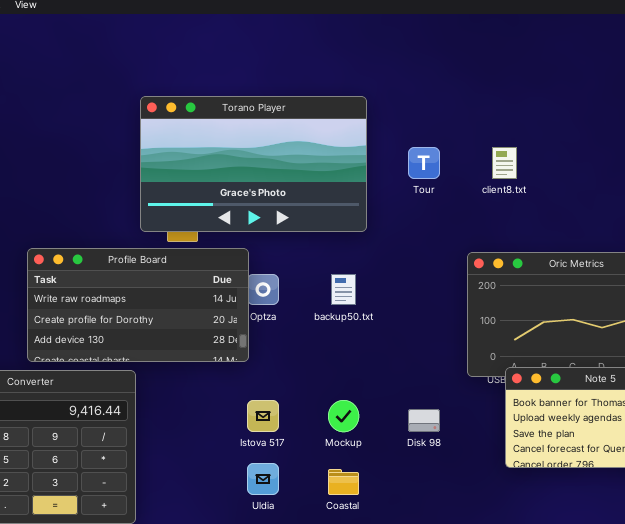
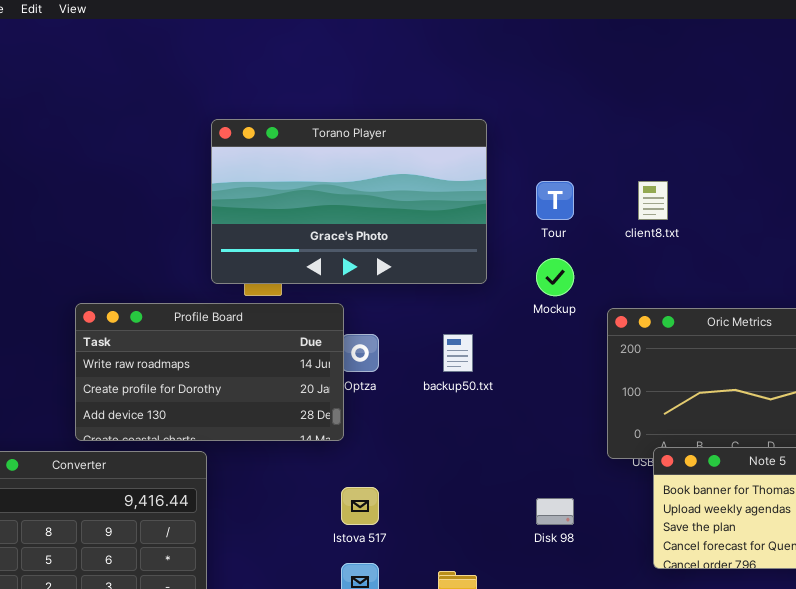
Mockup: [328,400,359,432] -> [536,258,574,296], moved

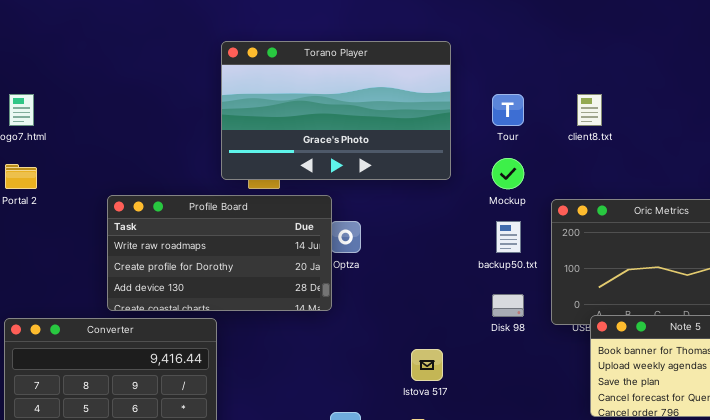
backup50.txt: [443,334,473,372] -> [496,221,521,253], moved
Istova 517: [341,487,379,525] -> [411,349,443,381], moved
Disk 98: [536,498,574,525] -> [492,294,524,317], moved

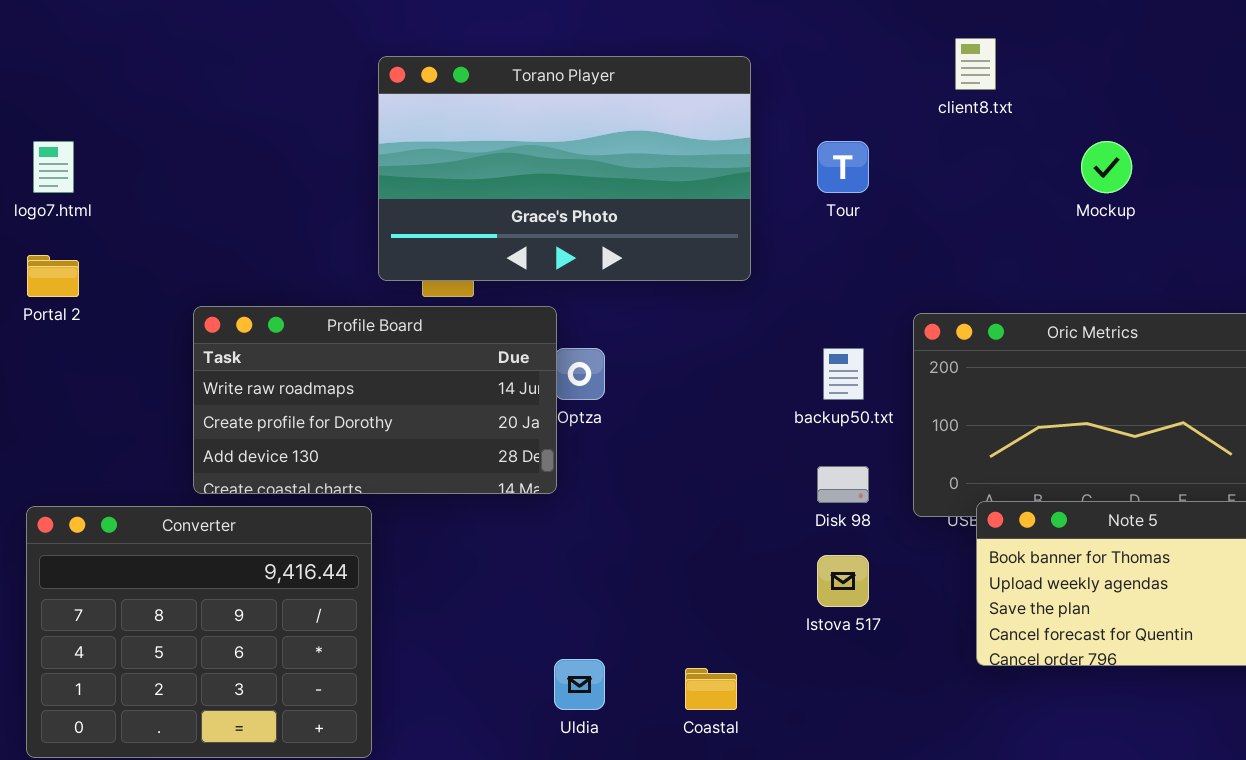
client8.txt: [577,94,602,126] -> [955,38,996,90], moved
Mockup: [492,158,524,189] -> [1081,141,1132,193], moved
Istova 517: [411,349,443,381] -> [817,555,869,607], moved

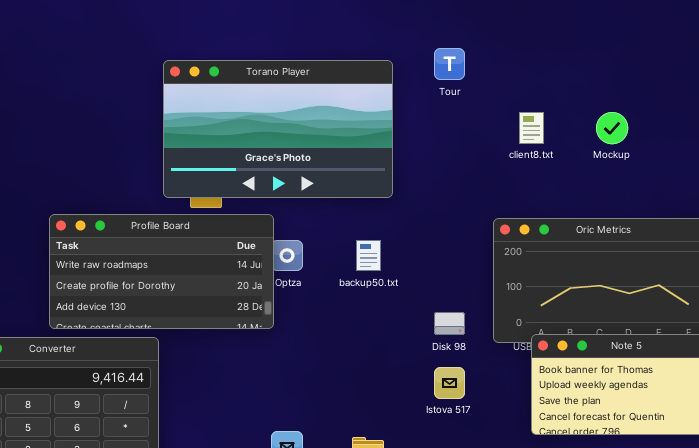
client8.txt: [955,38,996,90] -> [519,112,544,144], moved
Tour: [817,141,869,193] -> [434,48,465,80], moved
backup50.txt: [823,348,864,400] -> [356,240,381,271], moved

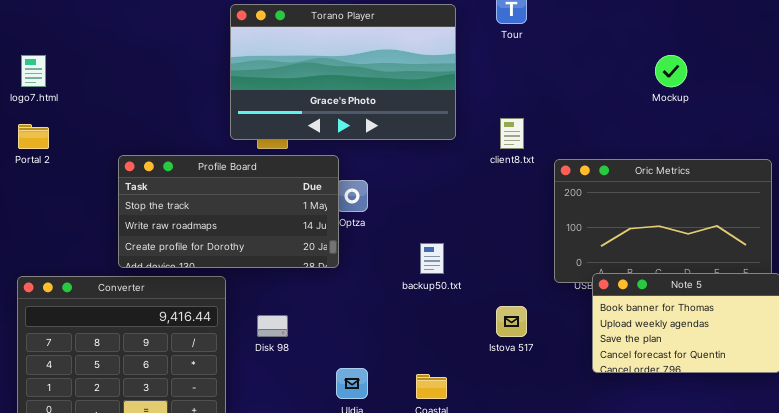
client8.txt: [519,112,544,144] -> [500,118,524,149], moved
Profile Board: [49,214,274,329] -> [118,155,339,268], scrolled up 1 row
backup50.txt: [356,240,381,271] -> [420,243,444,274], moved
Disk 98: [434,312,465,335] -> [257,315,288,337], moved

